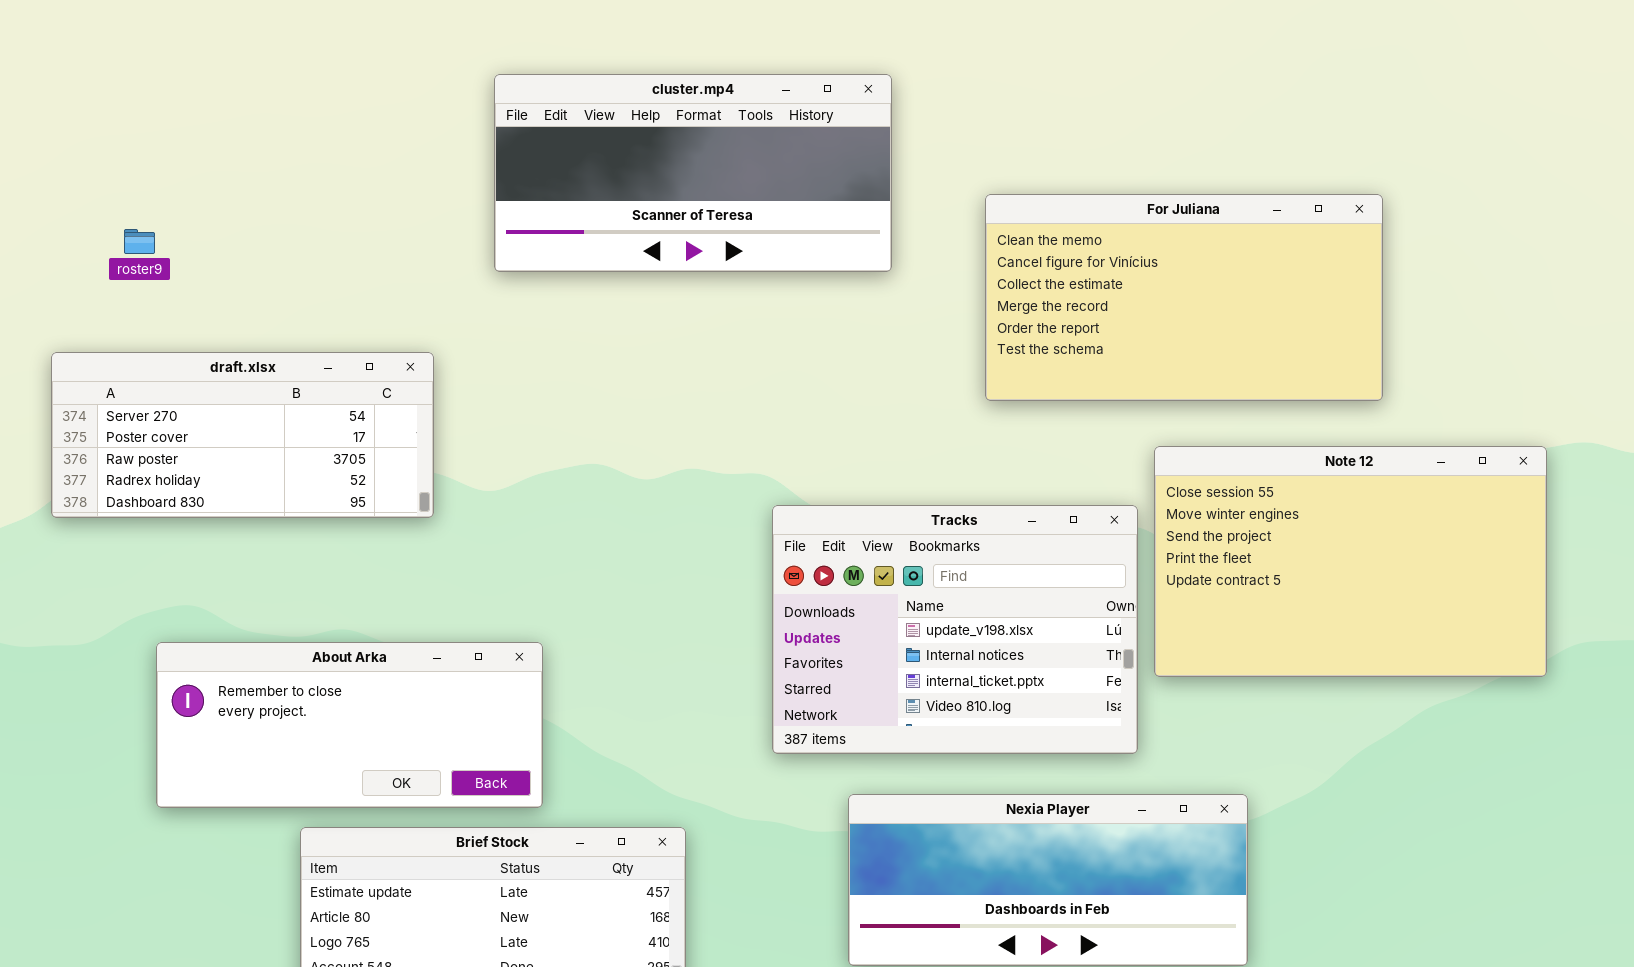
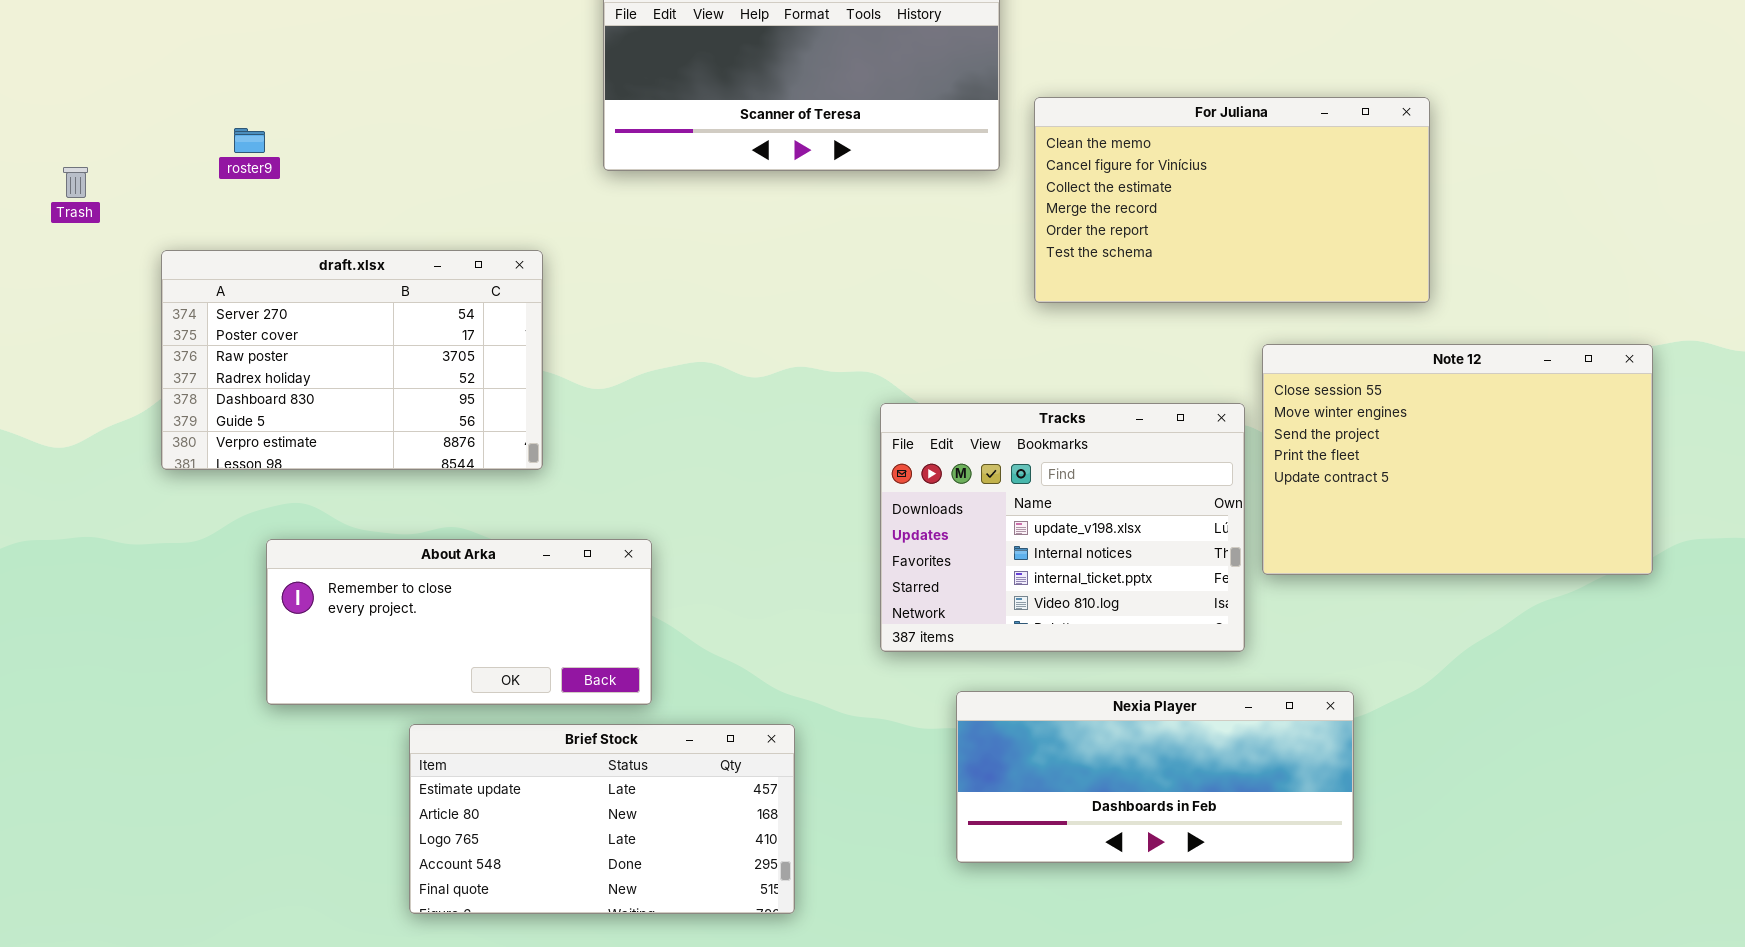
For Juliana: [985,194,1383,401] -> [1034,97,1430,303], moved
draft.xlsx: [51,352,434,518] -> [161,250,543,470], resized

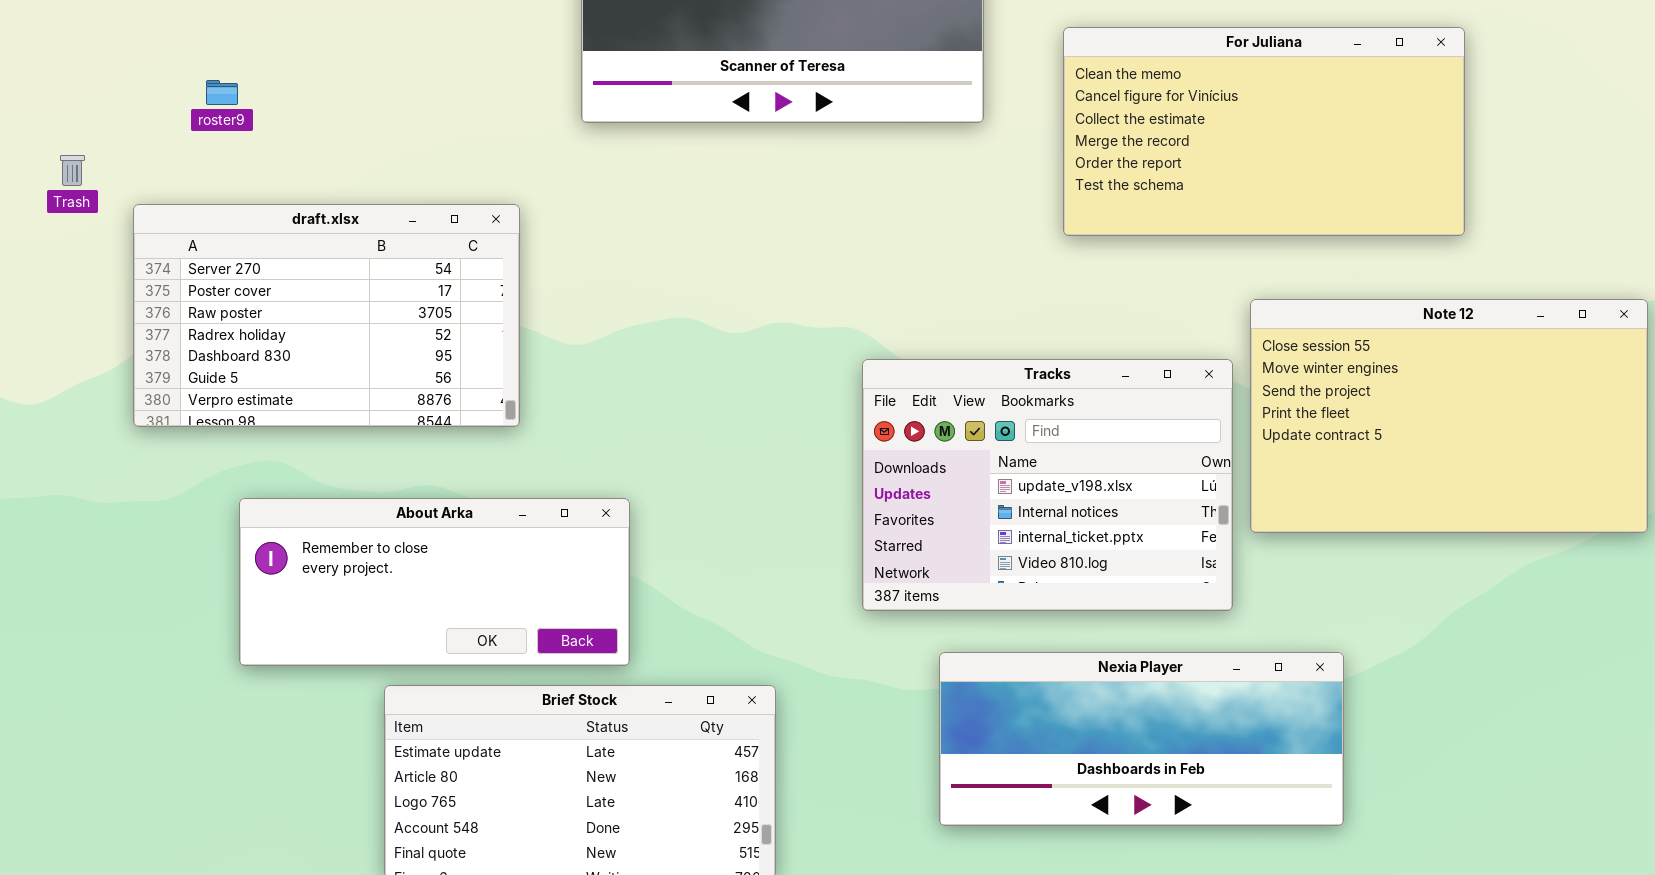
For Juliana: [1034,97,1430,303] -> [1063,27,1465,236], moved
Trash: [63,167,88,198] -> [60,155,85,186], moved

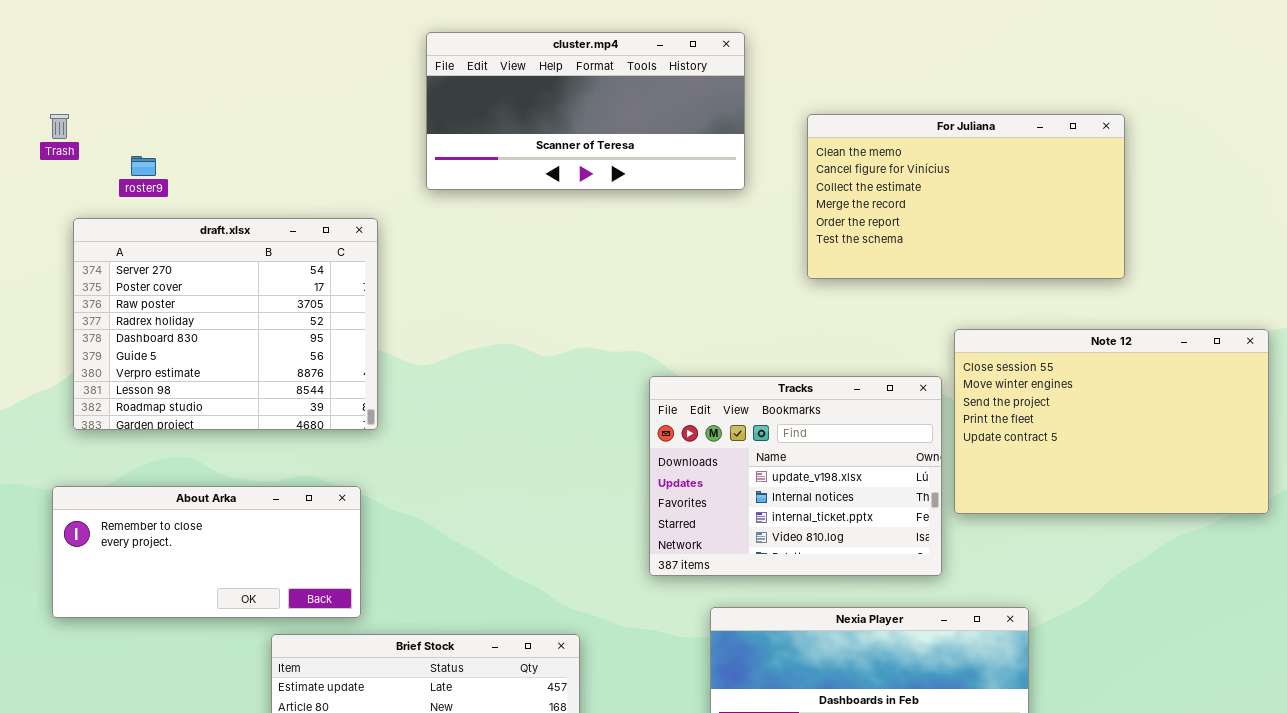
Trash: [60,155,85,186] -> [50,114,69,139], moved
draft.xlsx: [133,204,520,427] -> [73,218,378,430], resized
About Arka: [239,498,630,666] -> [52,486,361,618], moved

